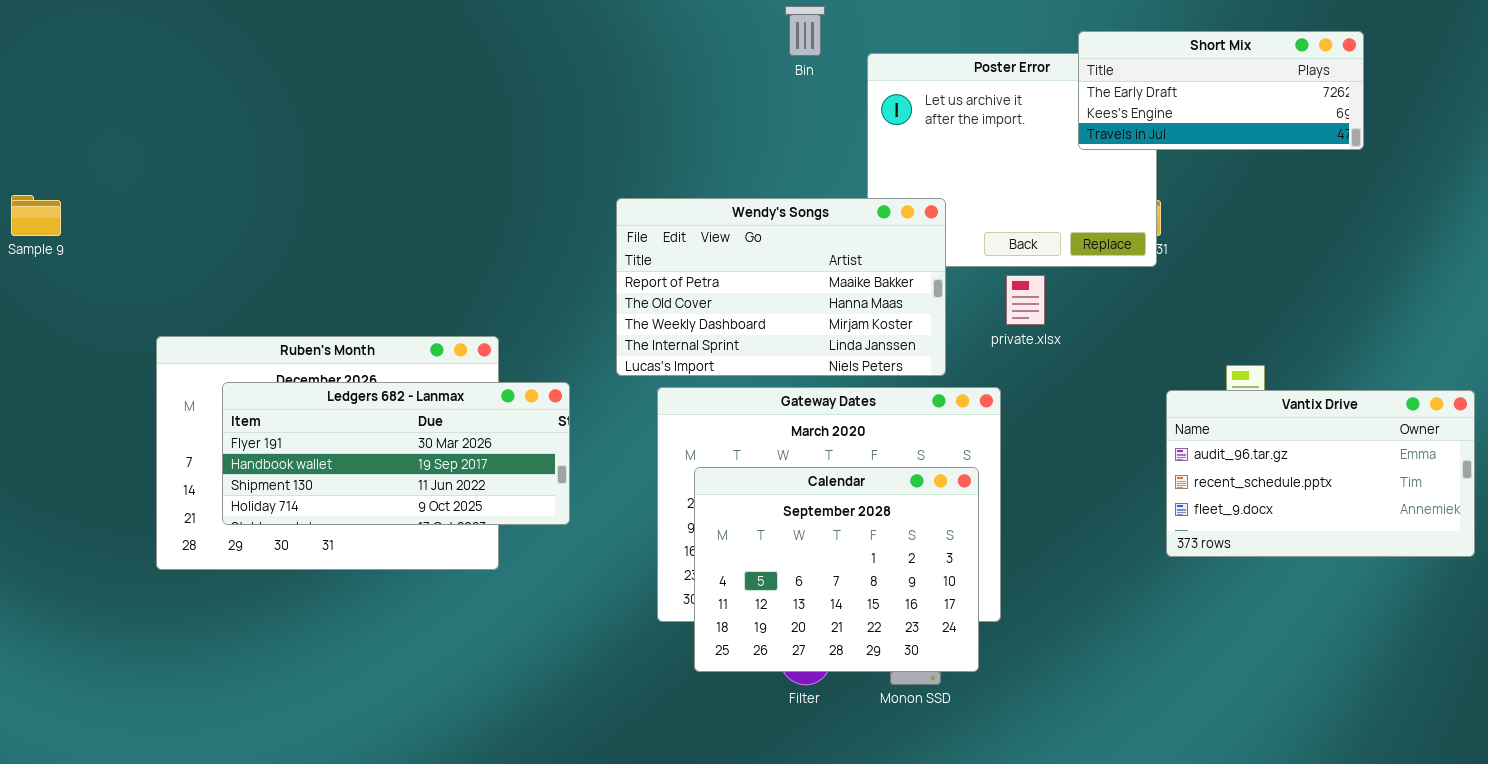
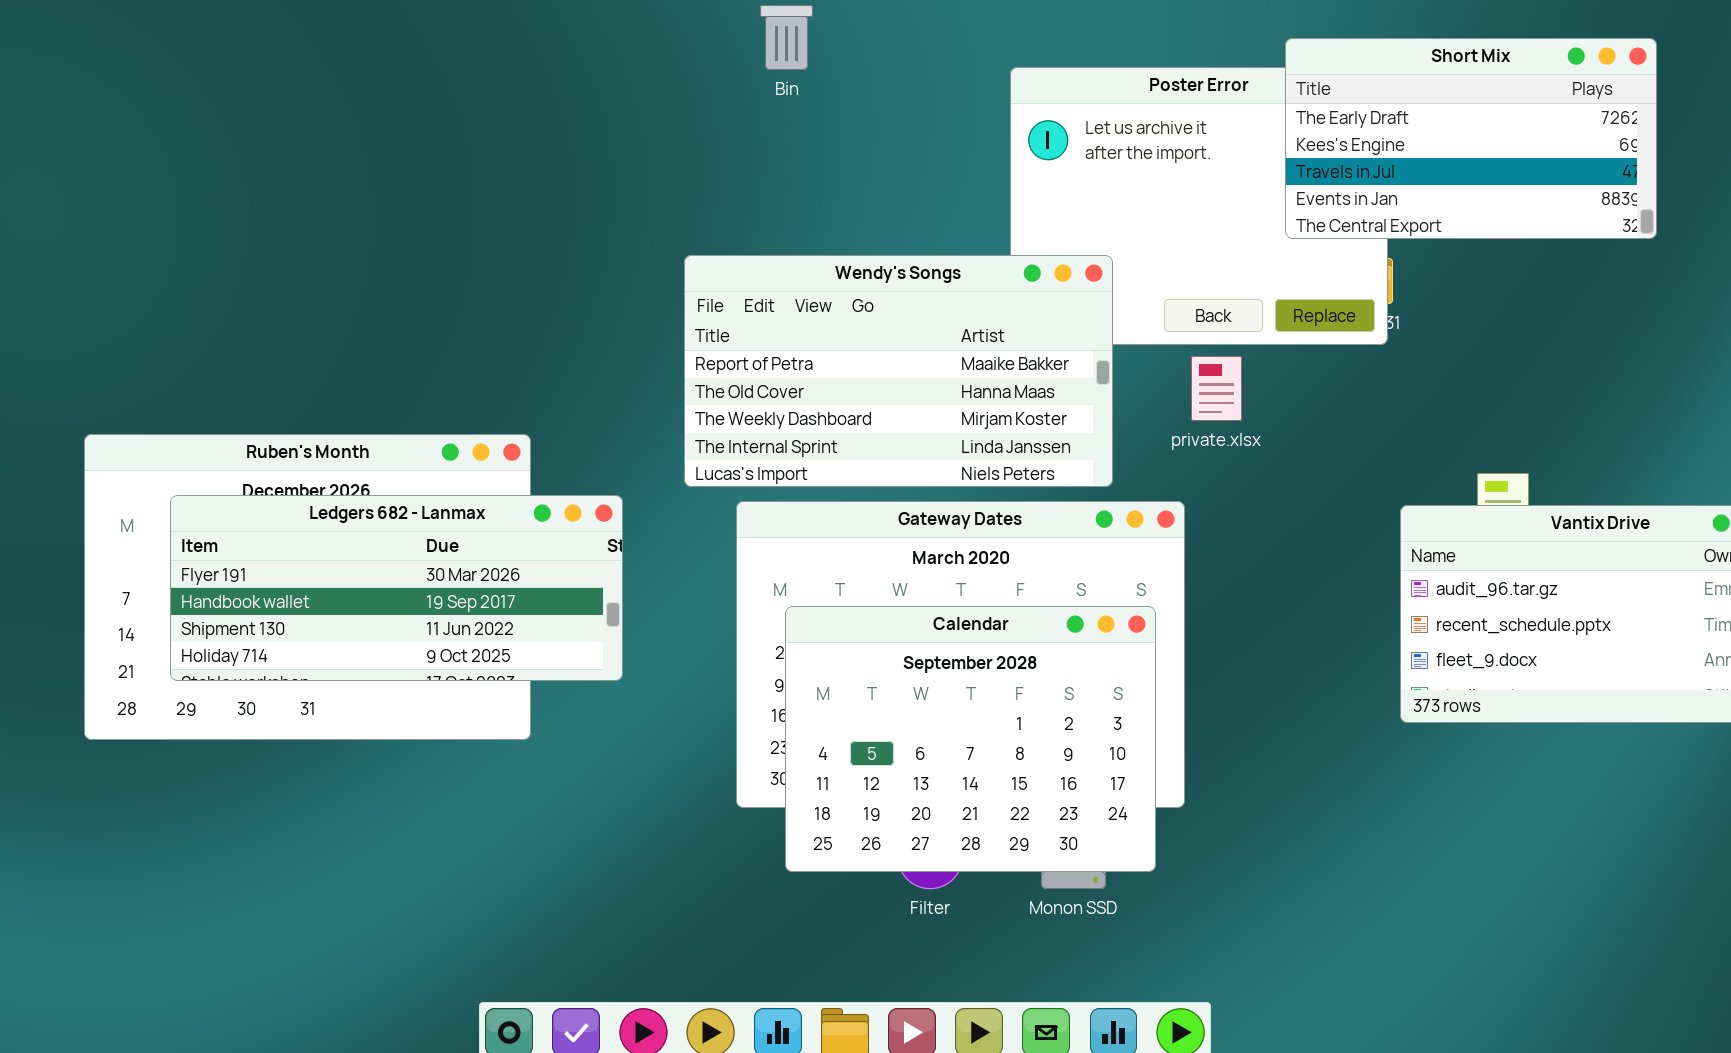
Bin: [785,6,825,56] -> [760,5,813,70], moved
Short Mix: [1078,31,1364,150] -> [1285,38,1657,239], resized

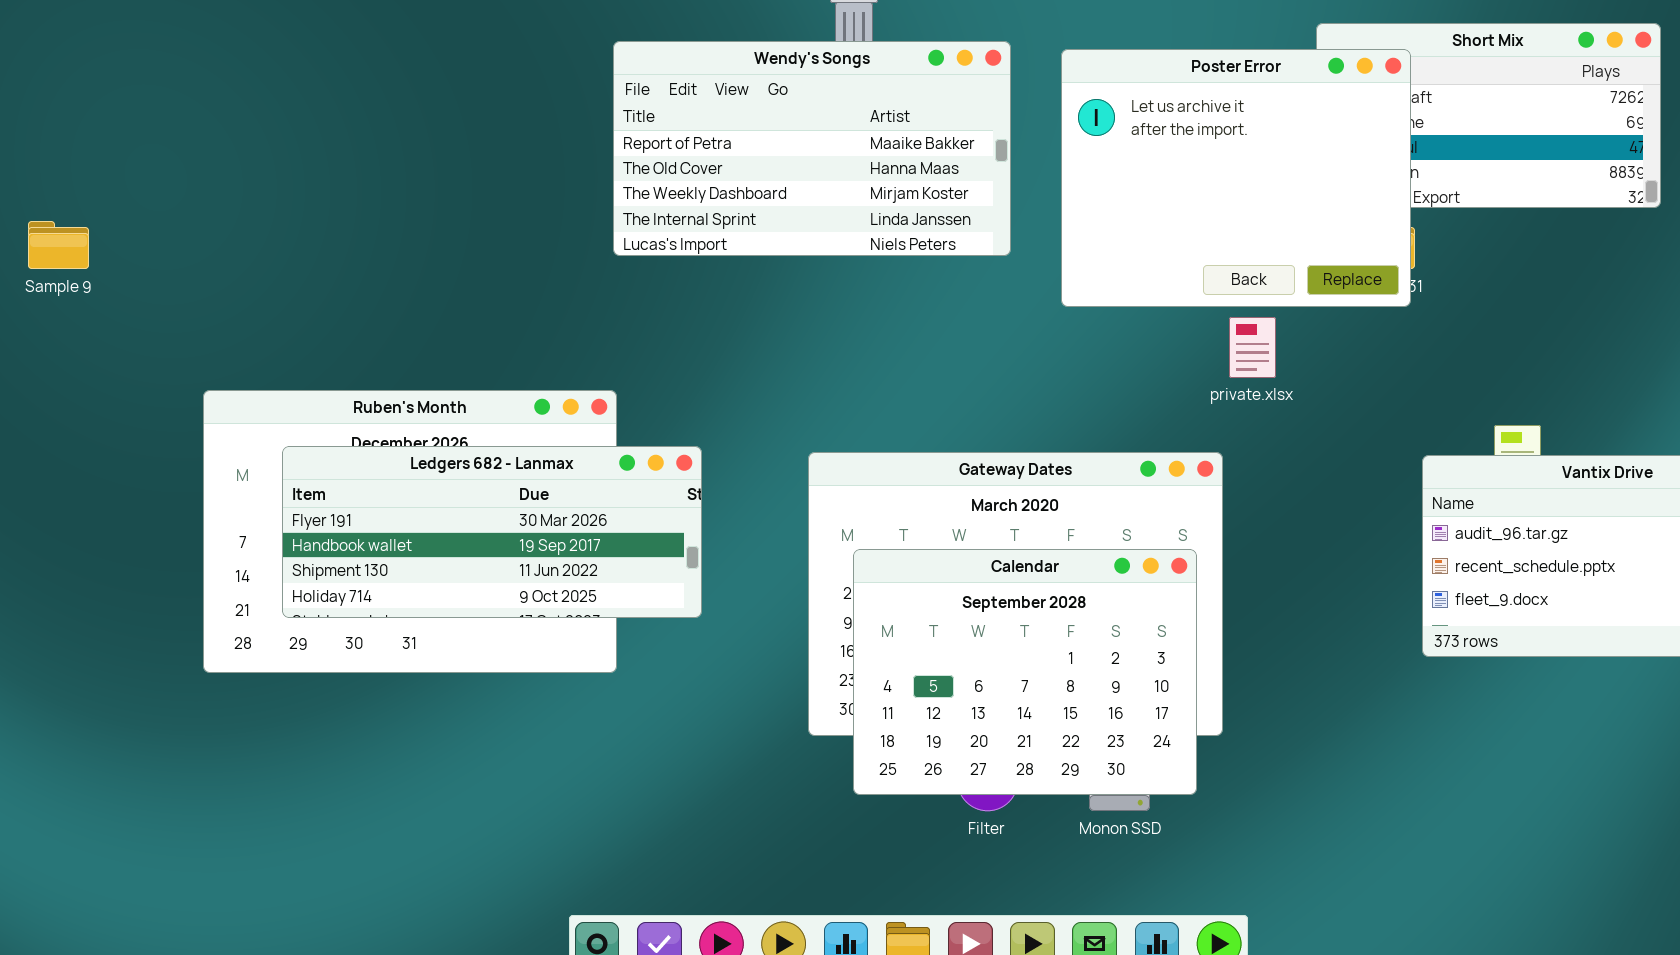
Poster Error: [1010,67,1388,345] -> [1061,49,1411,307], raised
Wendy's Songs: [684,255,1113,487] -> [613,41,1011,256], moved

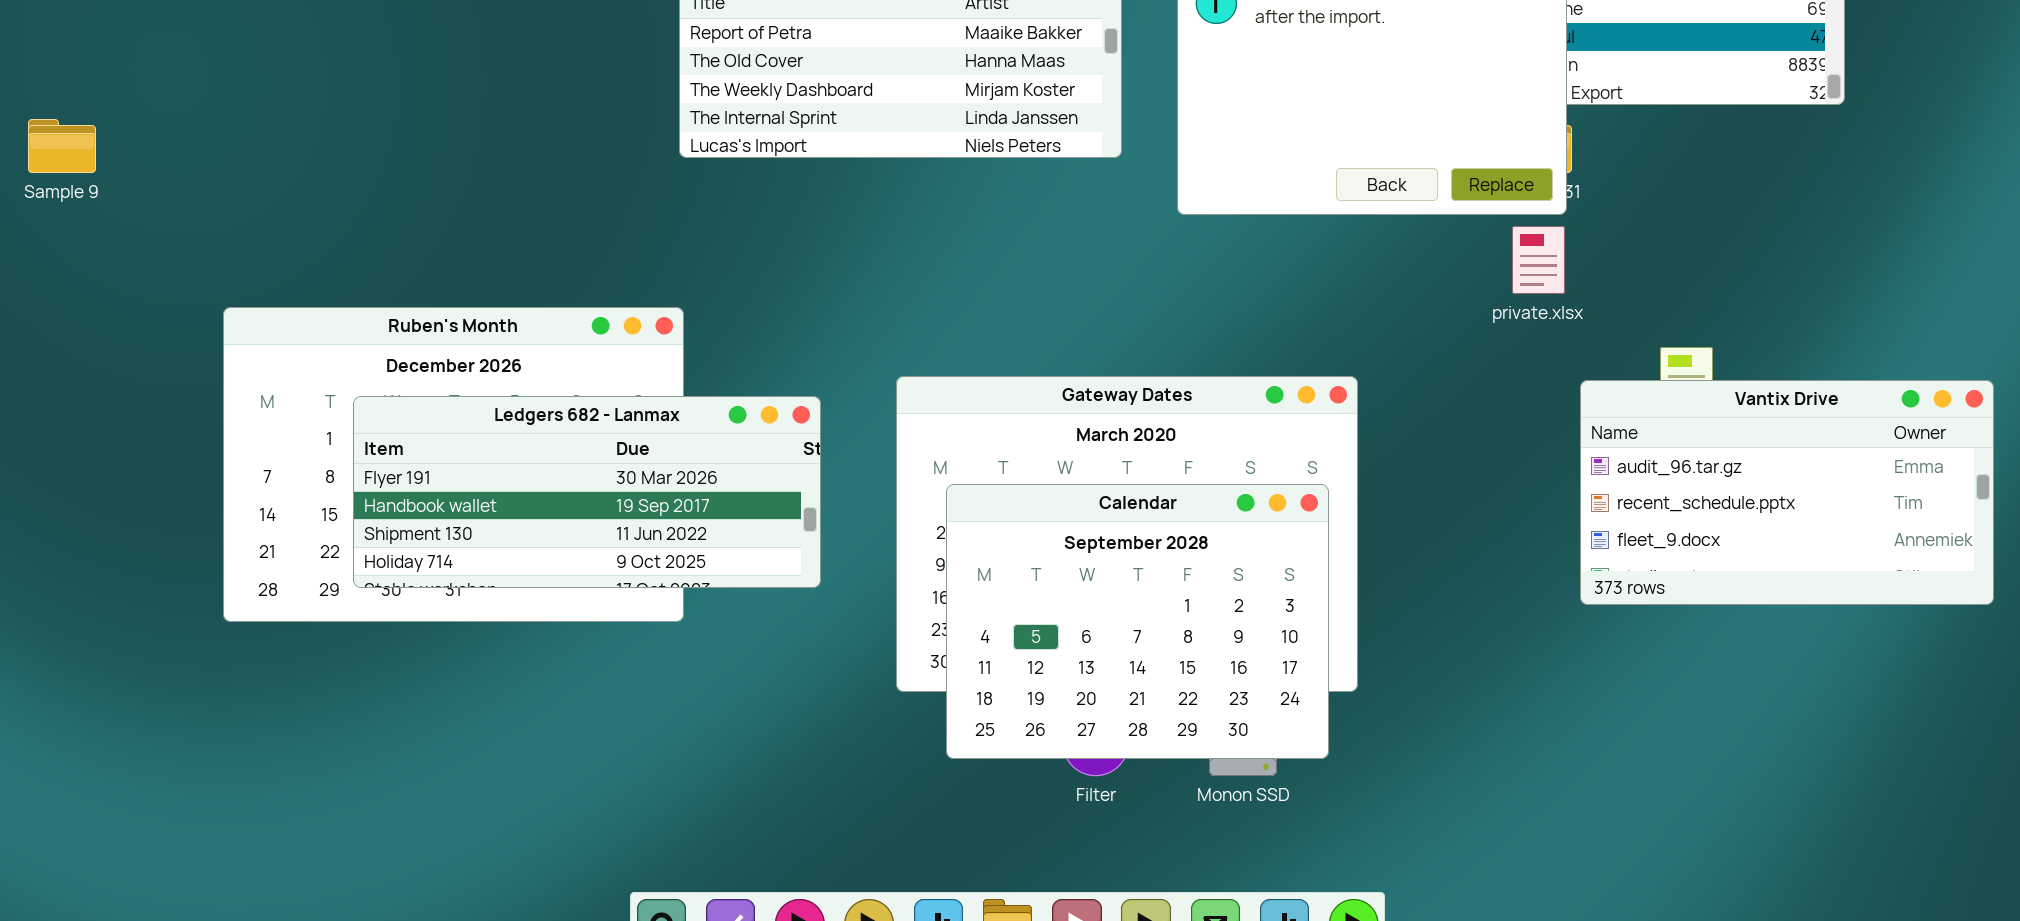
private.xlsx: [1229,317,1276,378] -> [1512,226,1565,294], moved
Ledgers 682 - Lanmax: [282,446,702,618] -> [353,396,821,588], moved

